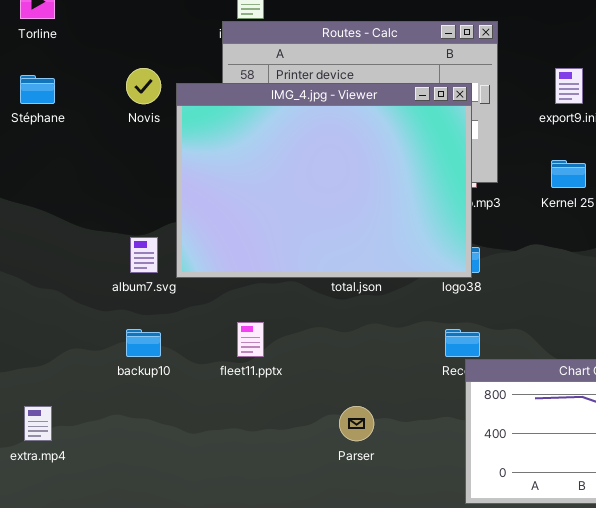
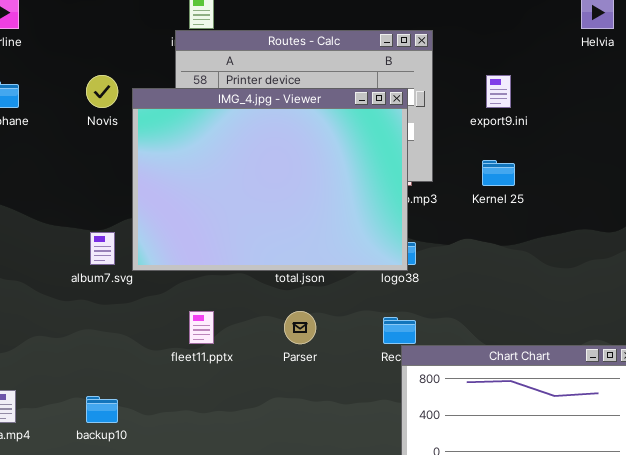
backup10: [126,329,161,357] -> [86,396,118,423], moved
Parser: [339,406,374,441] -> [284,311,316,344], moved

